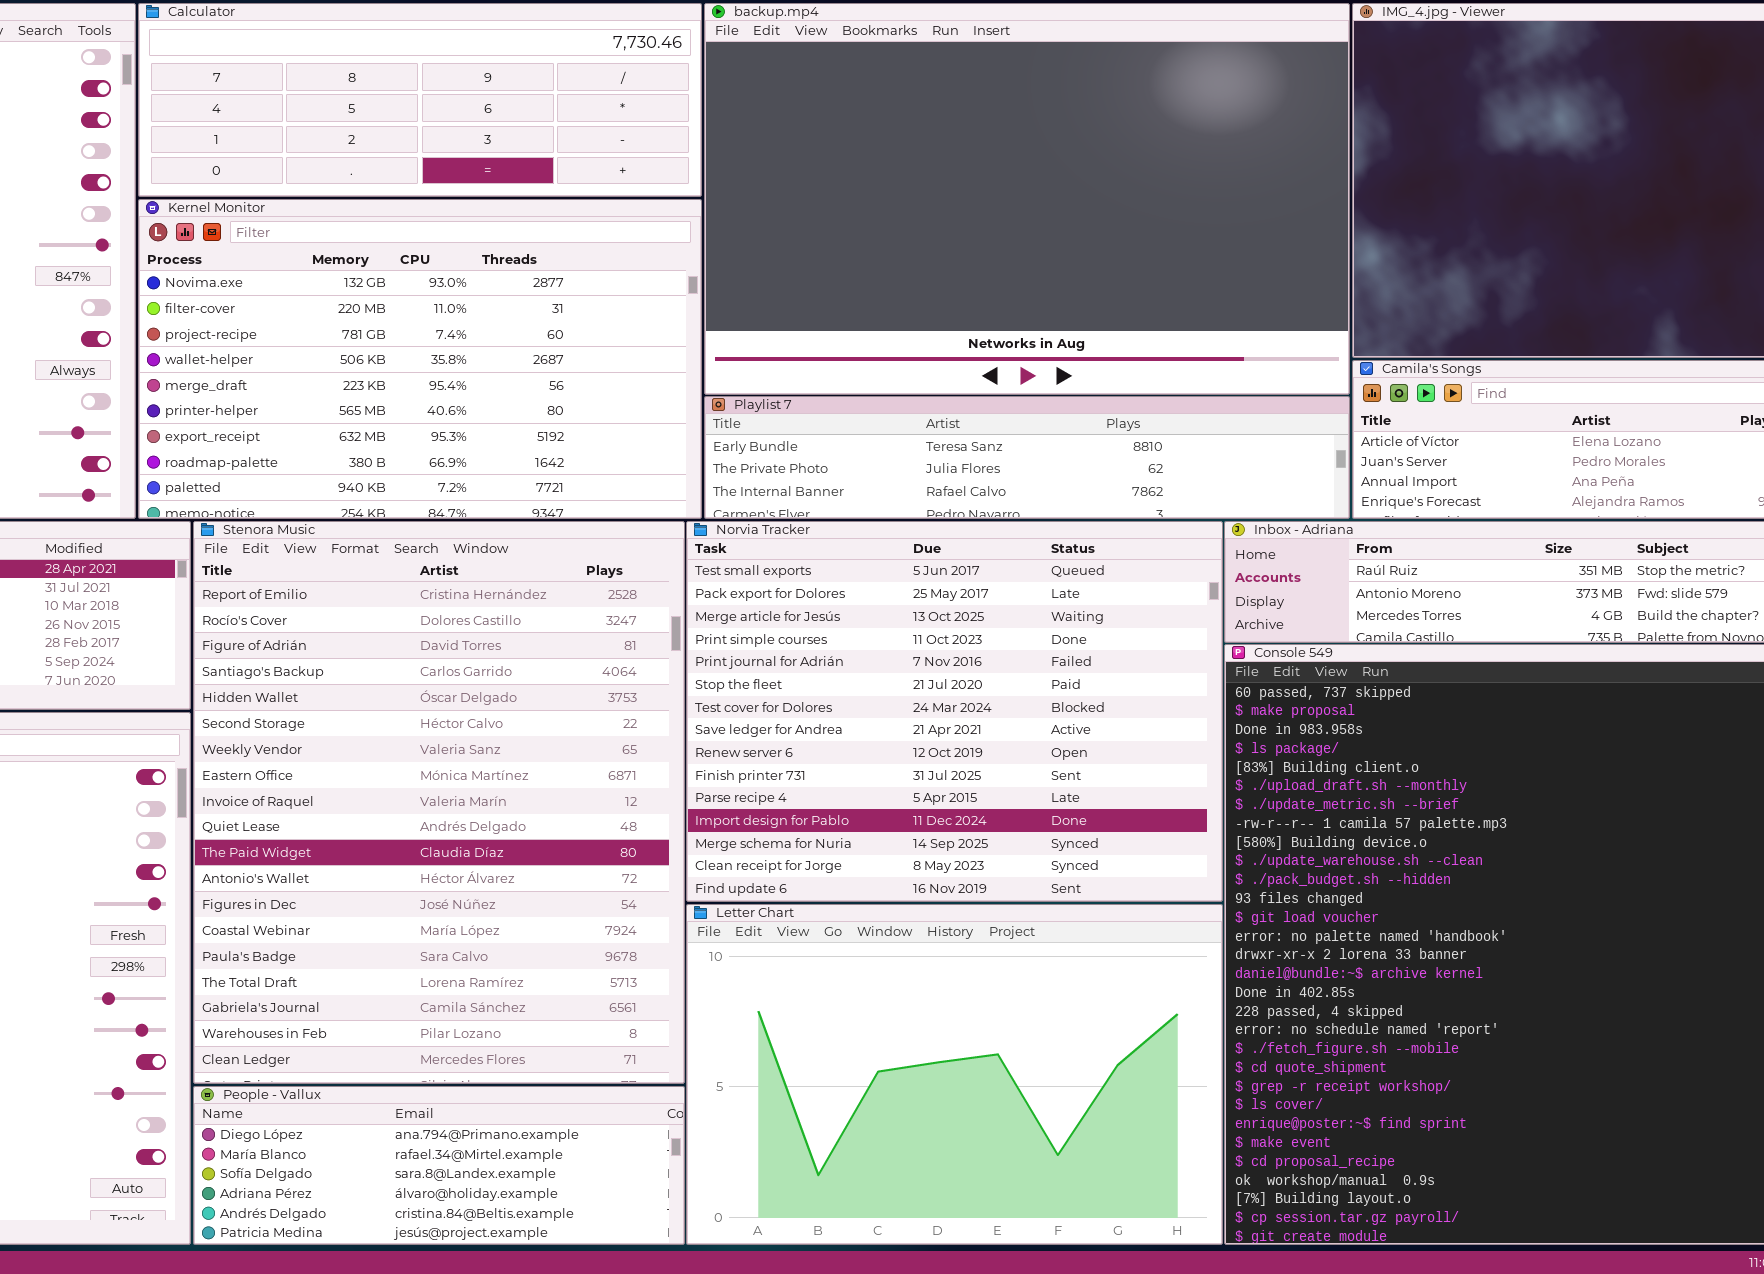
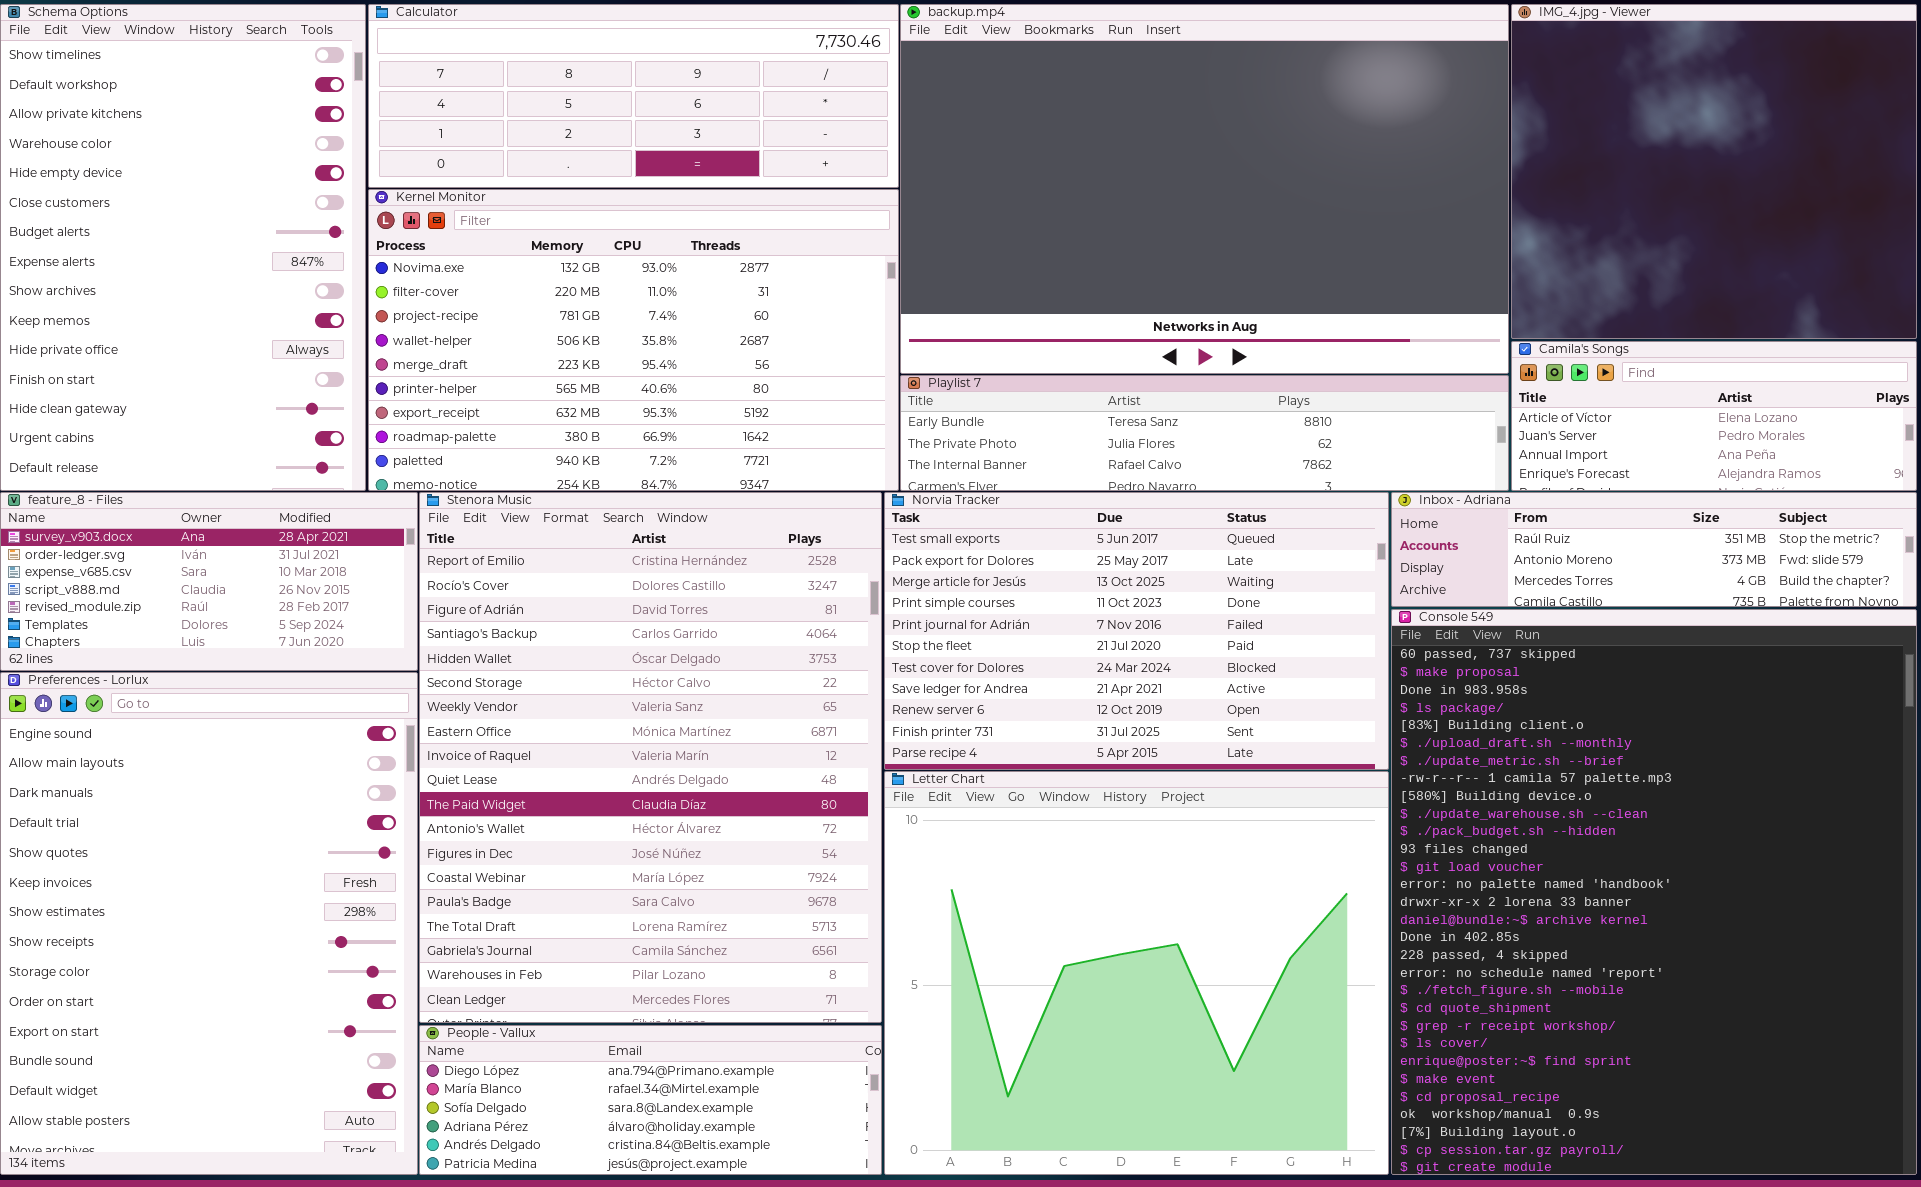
Norvia Tracker: [686,521,1223,902] -> [884,492,1389,770], resized
Letter Chart: [686,904,1223,1245] -> [884,771,1389,1175], resized

